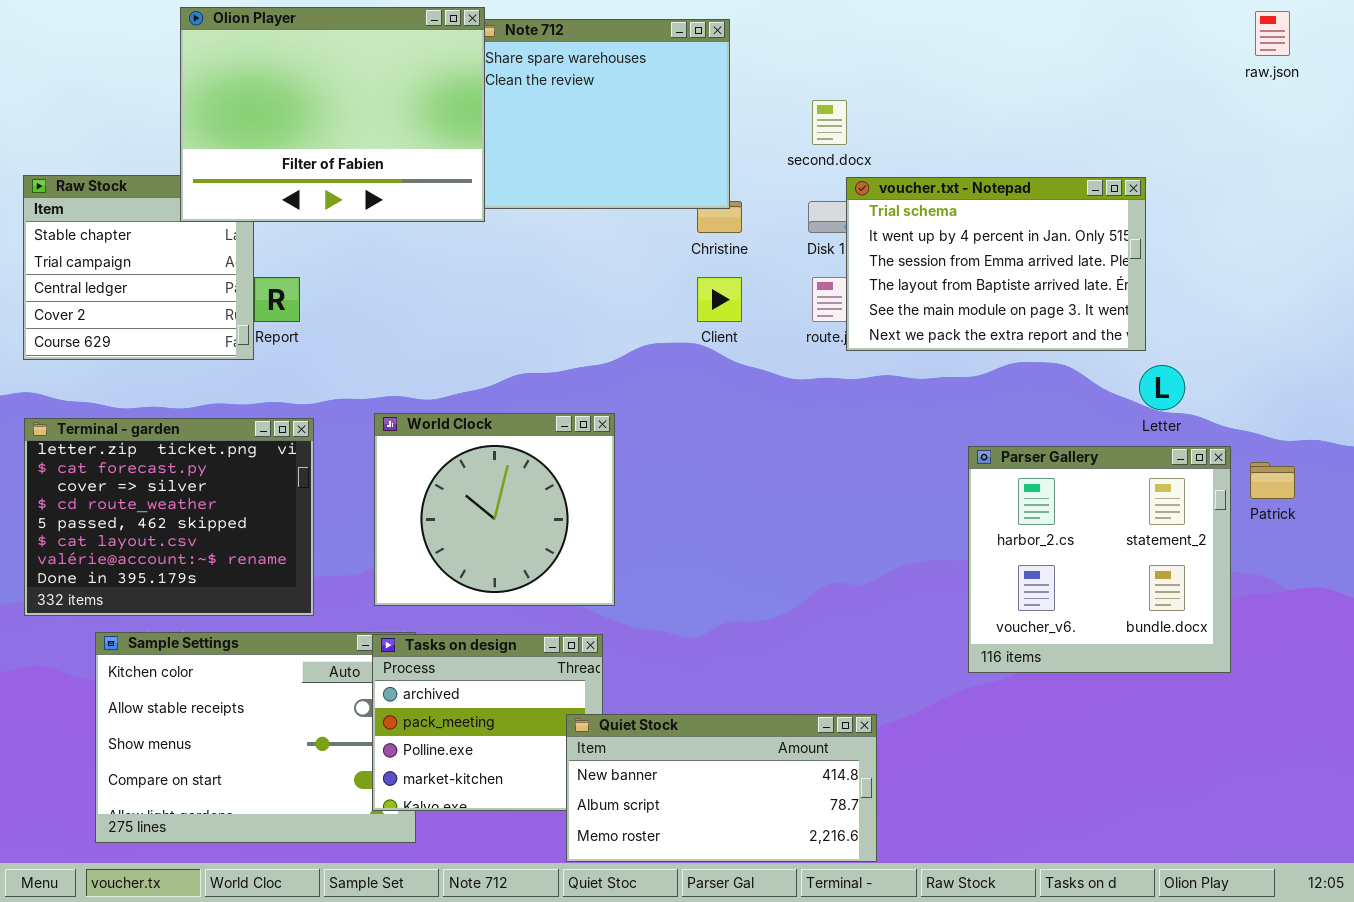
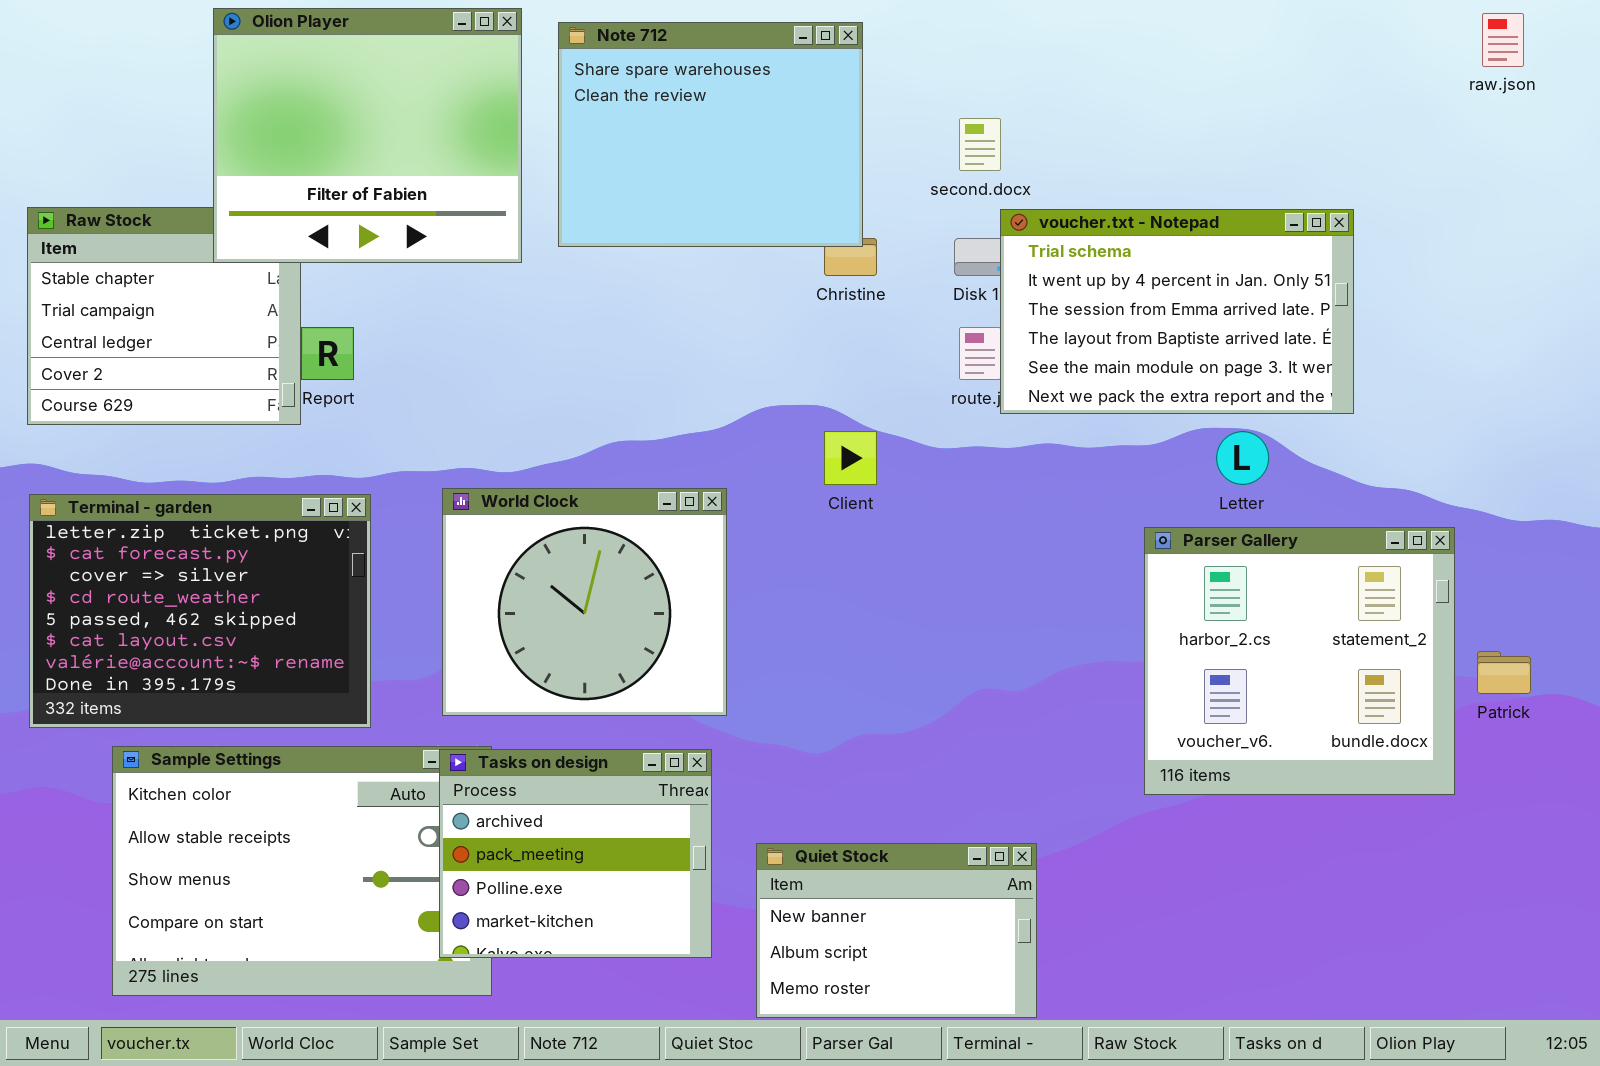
Olion Player: [180,7,485,222] -> [213,8,522,263], resized
Client: [697,277,742,322] -> [824,431,877,485], moved
Letter: [1139,365,1185,410] -> [1216,431,1269,485], moved
Patrick: [1250,462,1295,499] -> [1477,651,1531,694], moved
Quiet Stock: [566,714,877,862] -> [756,843,1037,1018], resized

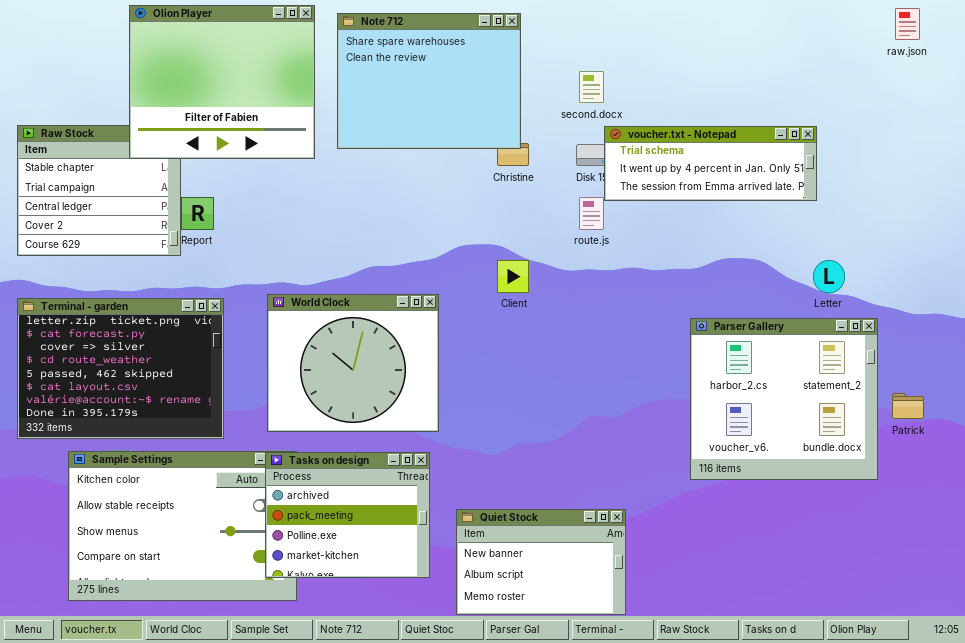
voucher.txt - Notepad: [1000,209,1354,414] -> [604,126,817,201], resized
Letter: [1216,431,1269,485] -> [813,260,845,293], moved

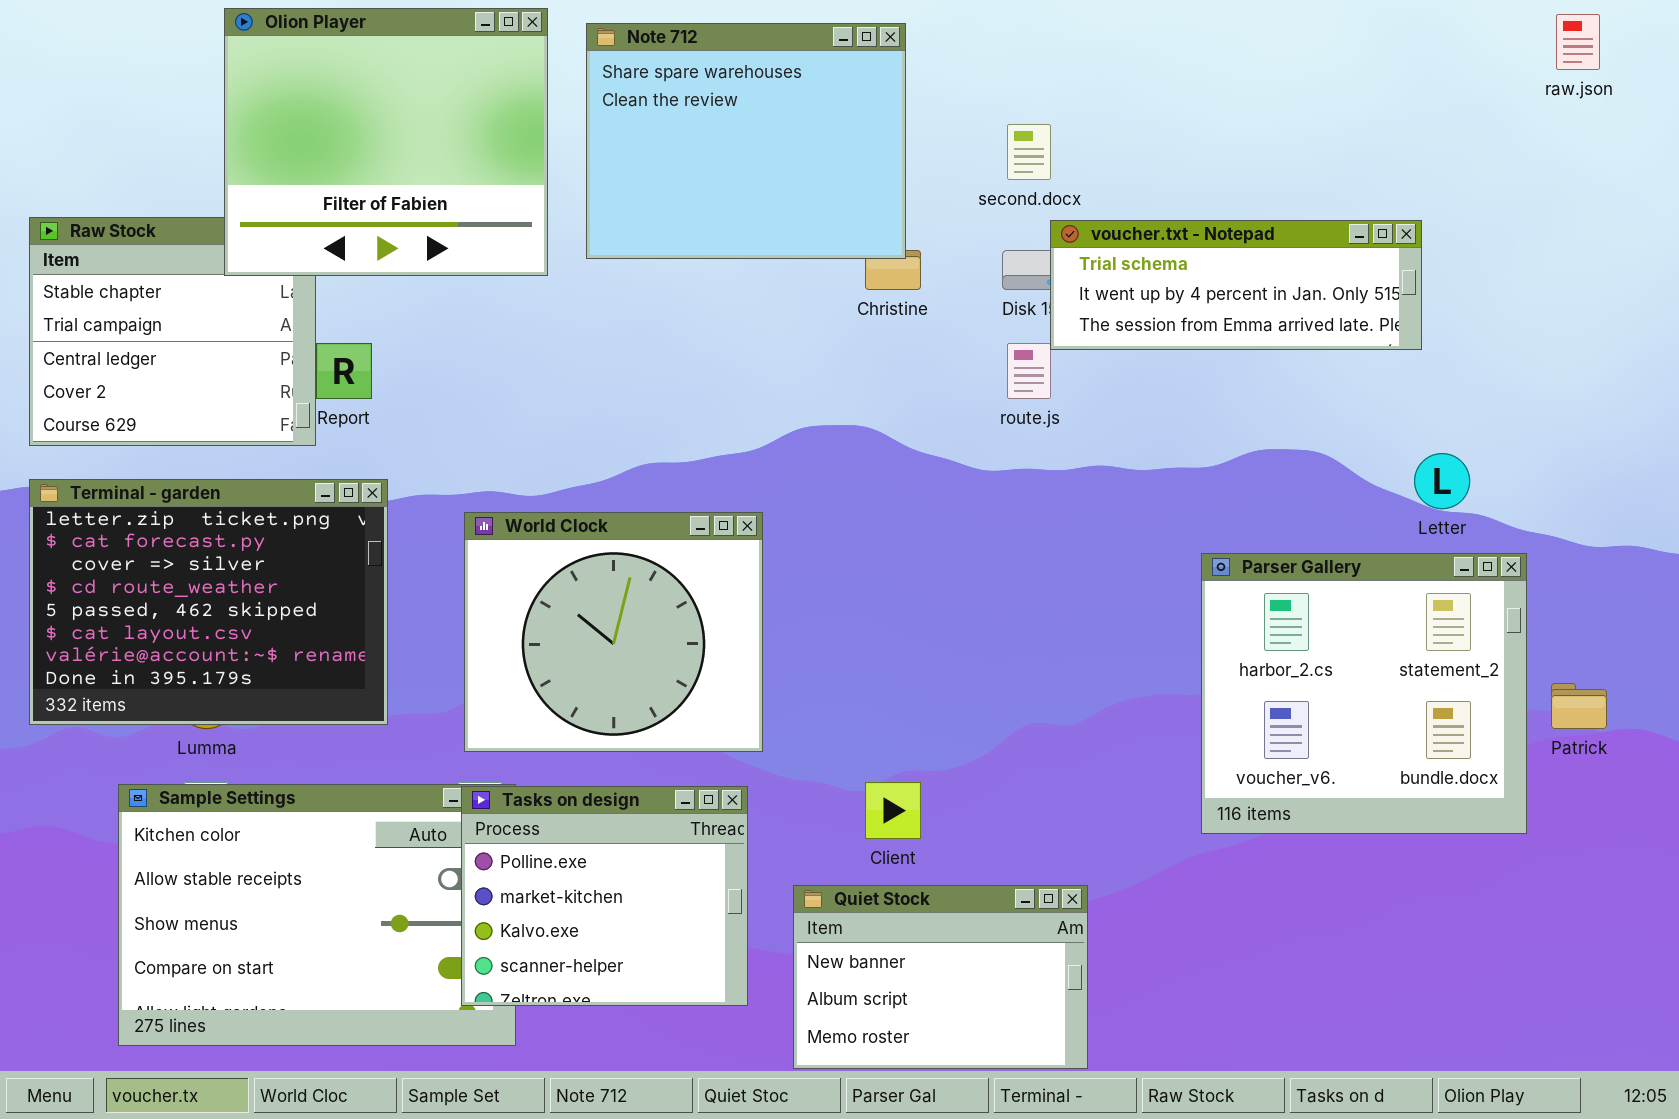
Client: [497,260,529,293] -> [865,782,921,839], moved
Terminal - garden: [17,298,224,439] -> [29,479,388,725], moved
Tasks on design: [265,452,430,578] -> [461,786,748,1006], scrolled down 2 rows

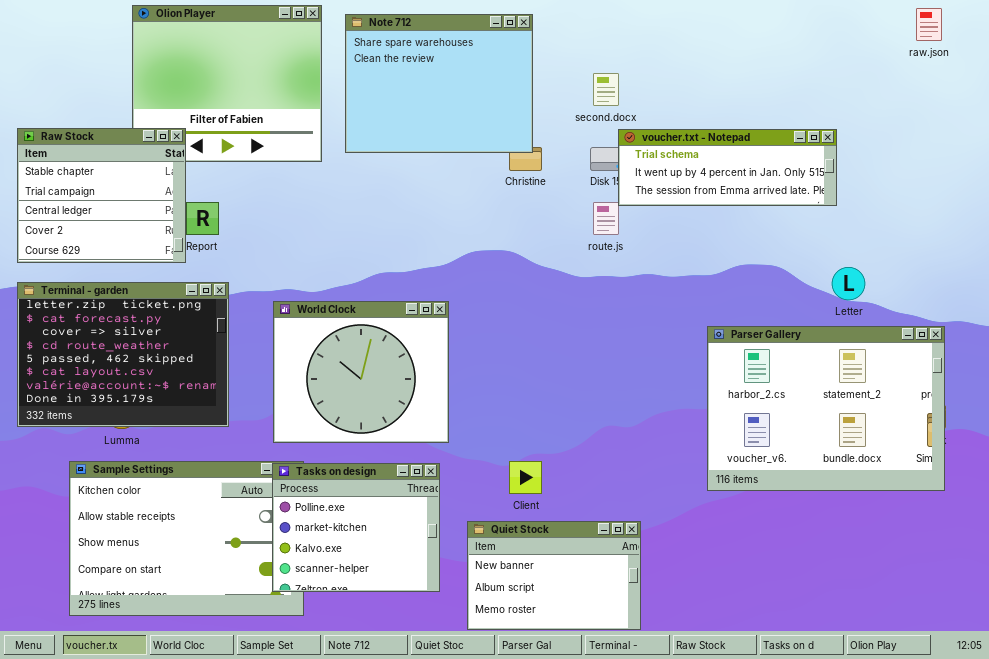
Raw Stock: [29,217,316,446] -> [17,128,186,263], raised
Parser Gallery: [1201,553,1527,834] -> [707,326,945,491], resized

